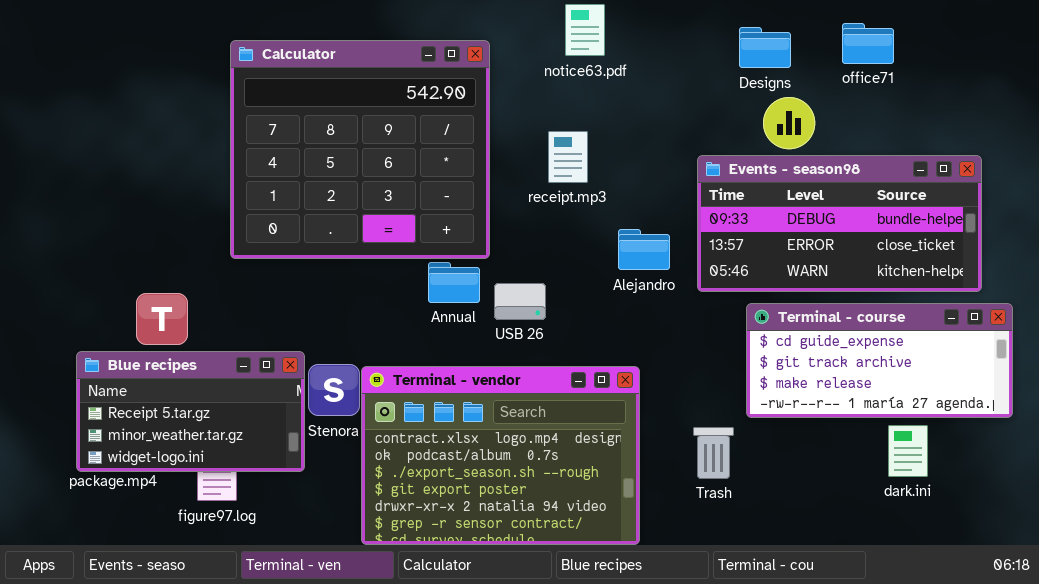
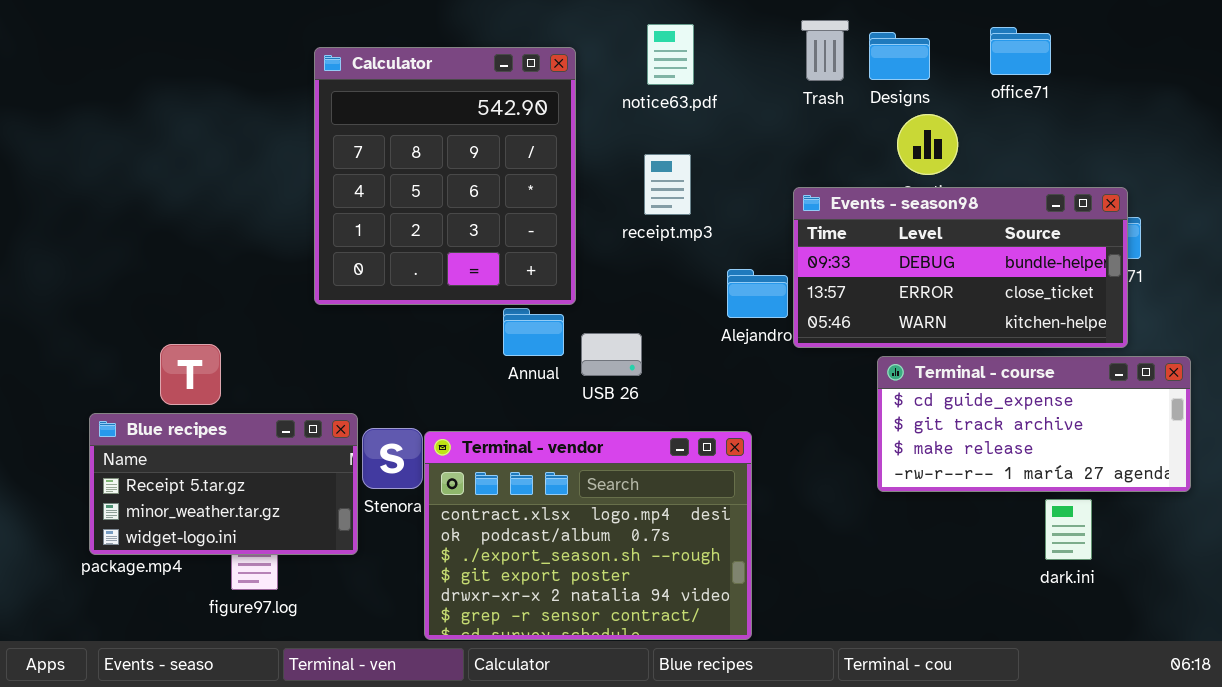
notice63.pdf: [565,4,605,56] -> [647,24,694,85], moved
Calculator: [230,40,490,259] -> [314,47,576,305], resized
Events - season98: [697,155,982,292] -> [793,187,1128,348], moved
Trash: [693,427,734,479] -> [801,20,849,81], moved

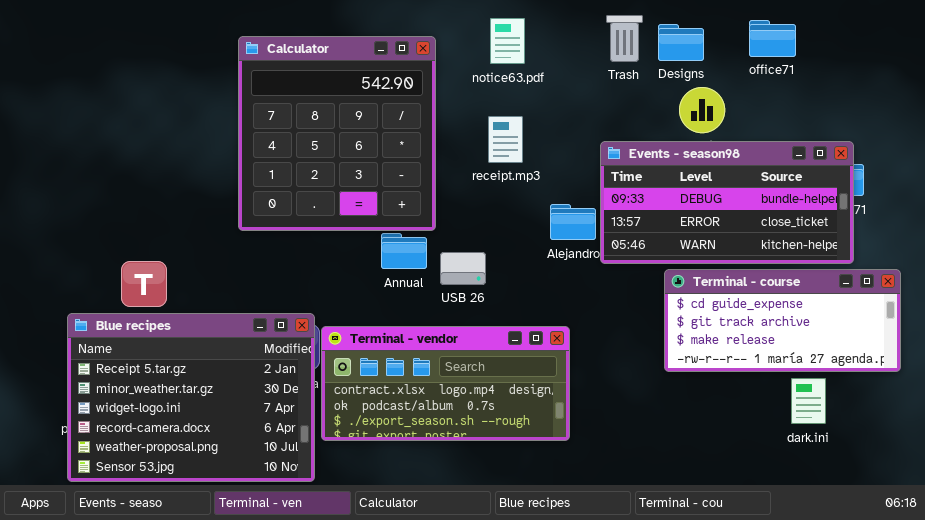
Blue recipes: [89,413,358,555] -> [67,313,315,482], resized
Terminal - vendor: [424,431,752,640] -> [321,326,570,441], resized

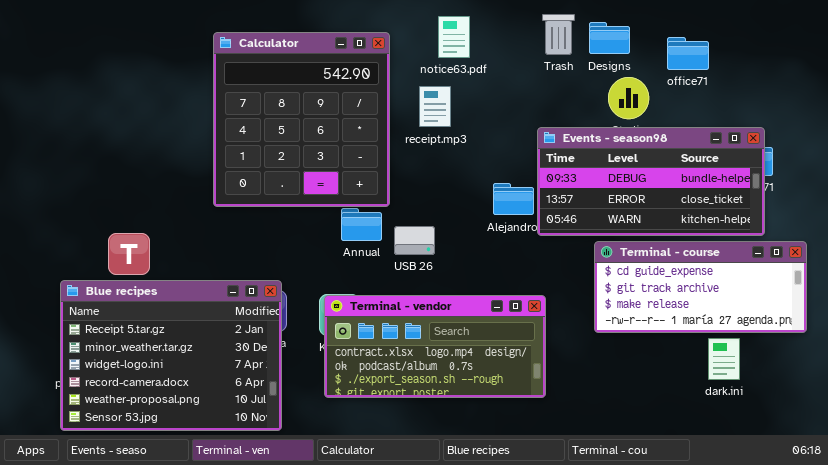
office71: [749,20,796,57] -> [667,37,709,70], moved
receipt.mp3: [488,116,523,163] -> [419,86,451,127], moved
Terminal - vendor: [321,326,570,441] -> [324,295,546,398], moved

